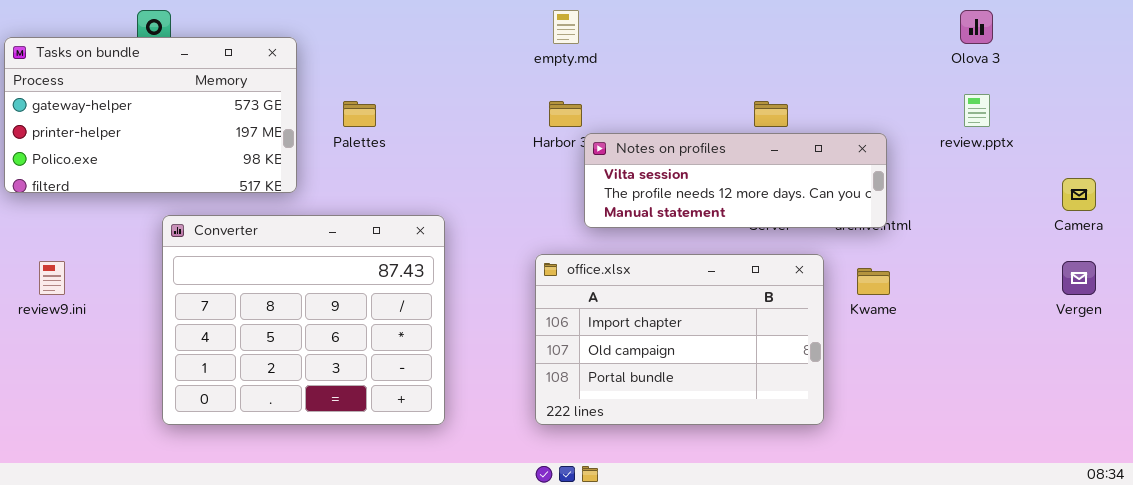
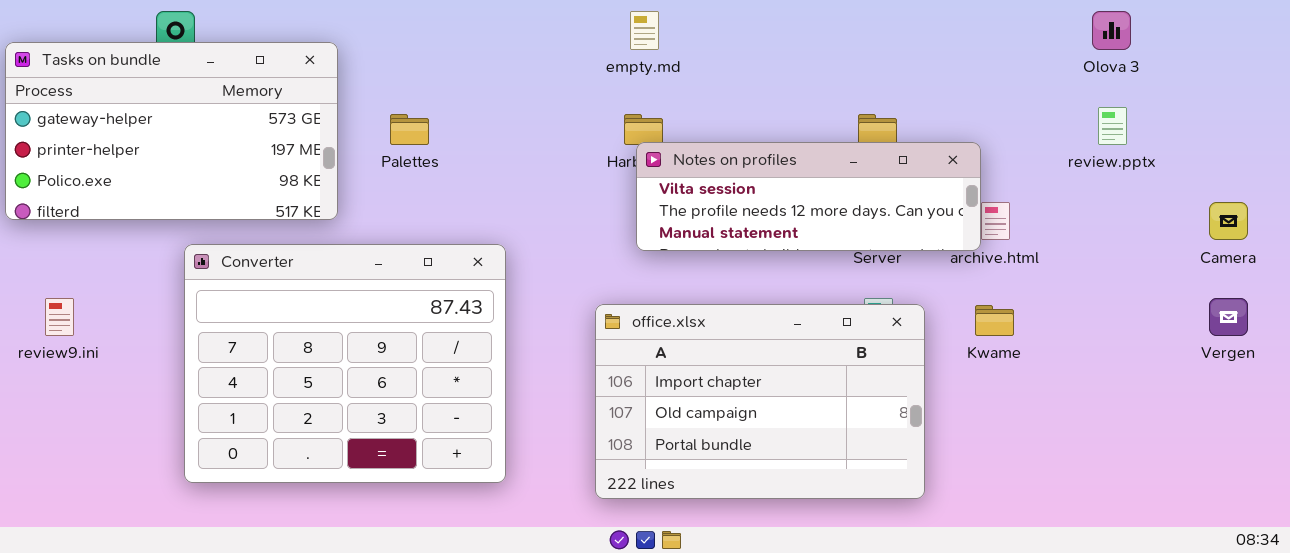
Notes on profiles: [584,133,887,228] -> [636,142,981,251], moved
office.xlsx: [535,254,824,425] -> [595,304,925,499], moved

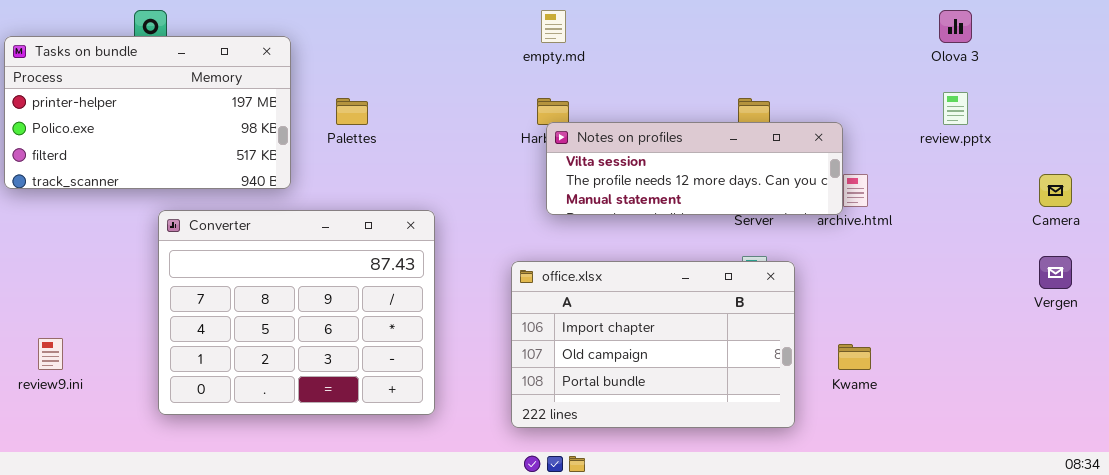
Tasks on bundle: [5,42,338,220] -> [4,36,291,189], scrolled down 1 row
review9.ini: [45,298,74,336] -> [38,338,63,370], moved
Kwame: [975,305,1014,336] -> [838,344,871,370], moved

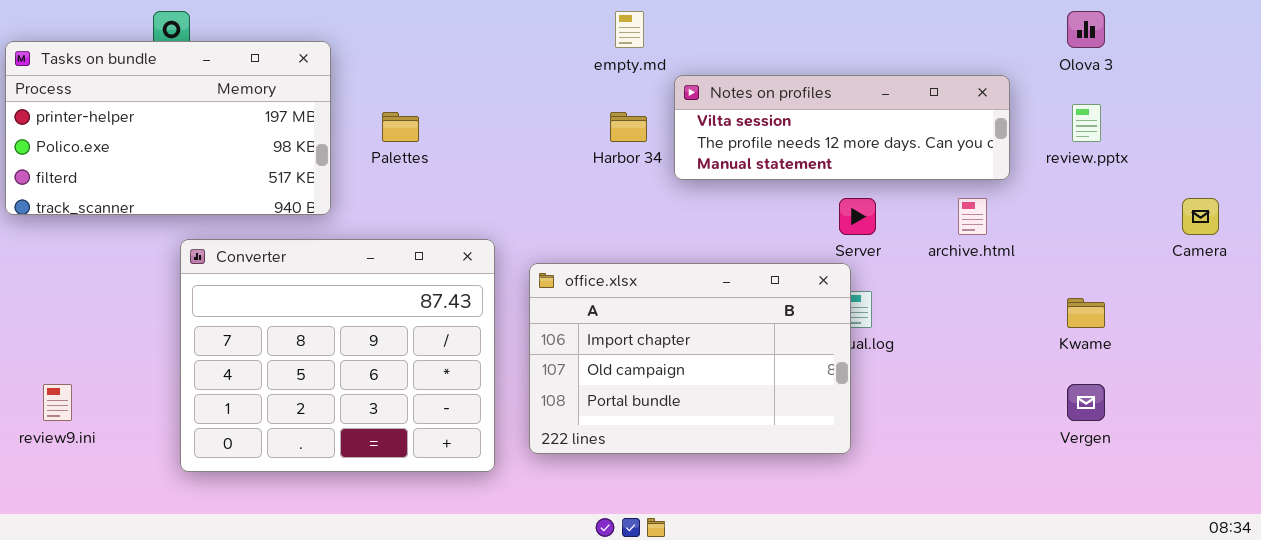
Notes on profiles: [546,122,843,215] -> [674,75,1010,180], moved
Vergen: [1039,256,1072,289] -> [1067,384,1105,421], moved
office.xlsx: [511,261,795,428] -> [529,263,851,454], moved
Kwame: [838,344,871,370] -> [1067,298,1105,328], moved

